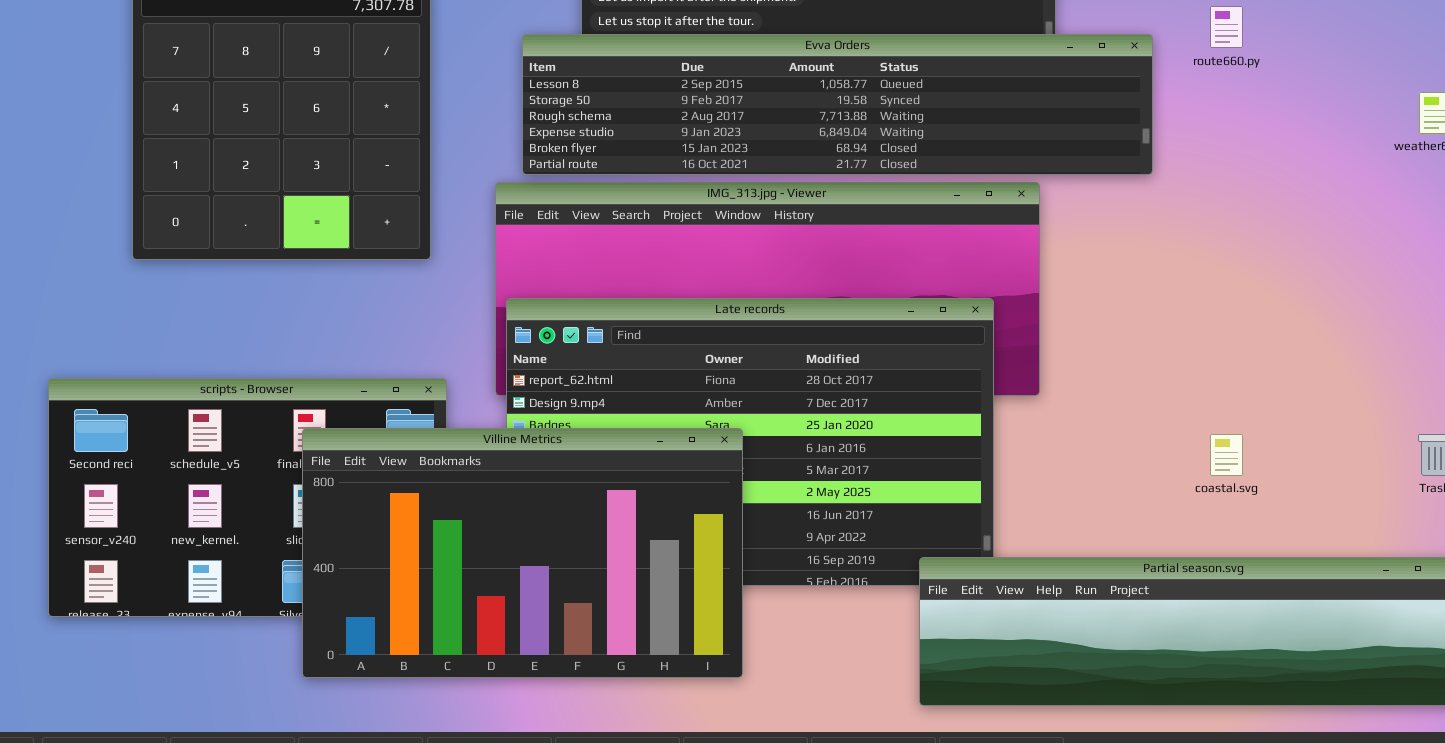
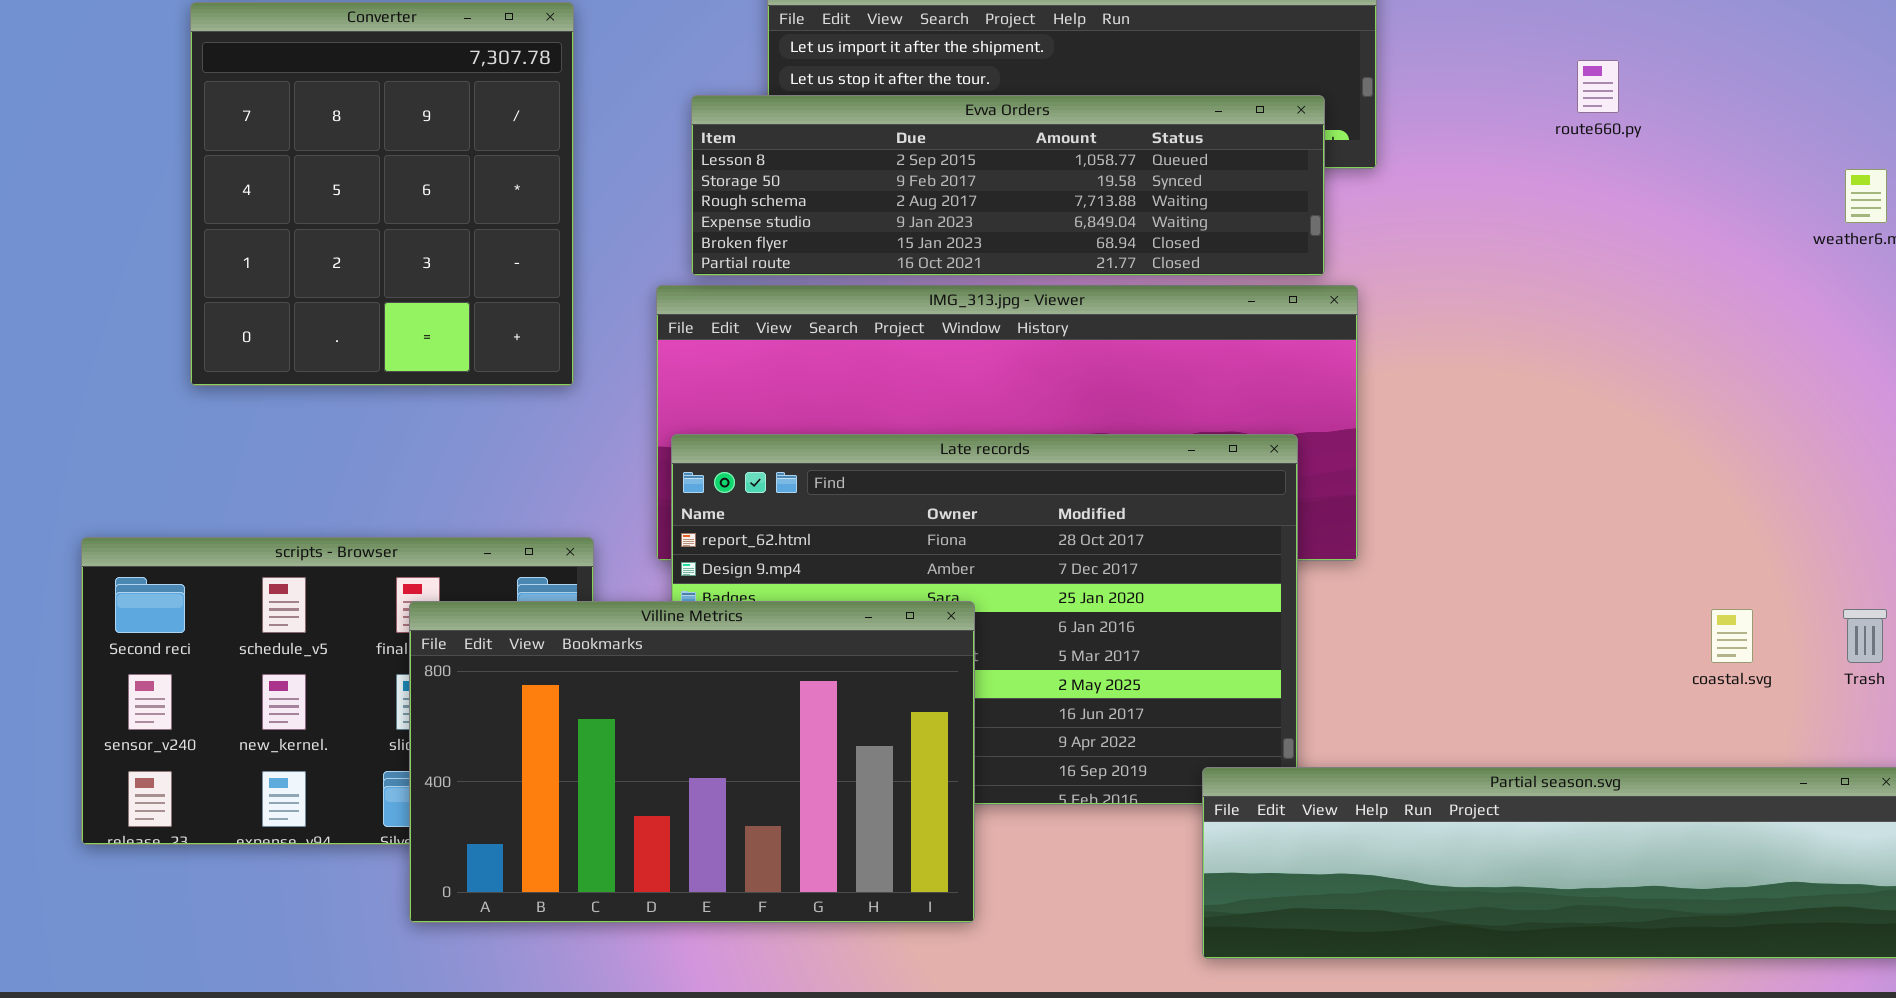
Evva Orders: [522,34,1153,175] -> [691,95,1325,276], resized
coastal.svg: [1210,434,1243,476] -> [1711,609,1753,663], moved

